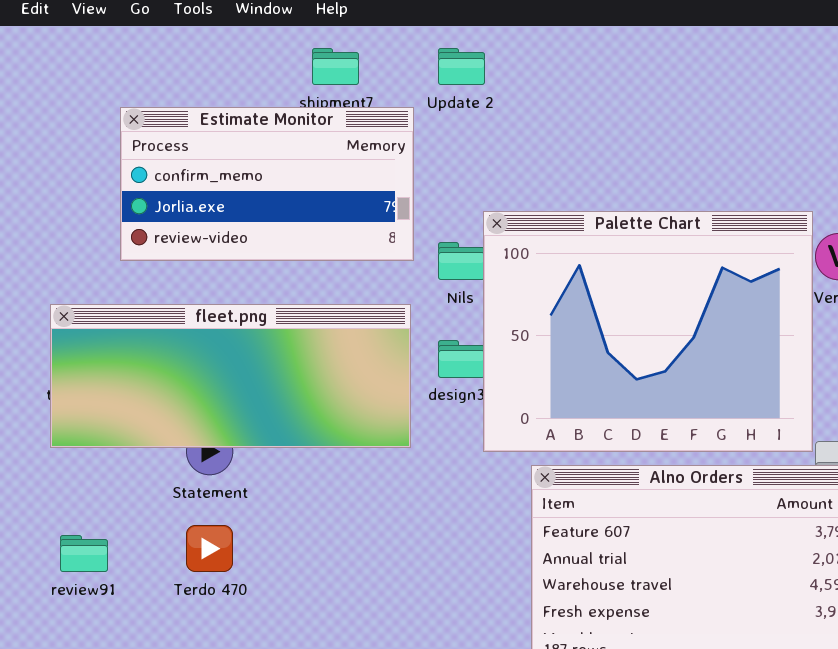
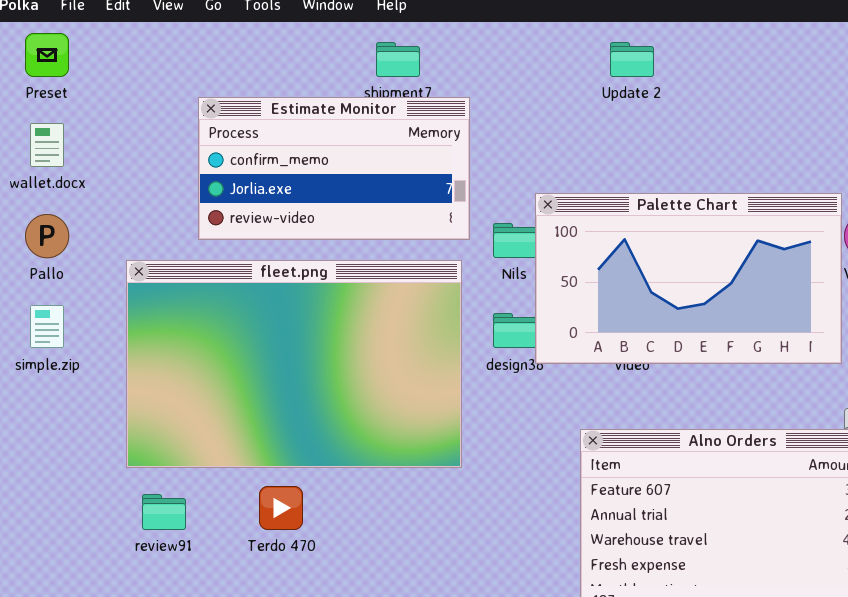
Update 2: [438,48,485,85] -> [610,42,654,77], moved
Palette Chart: [483,211,813,452] -> [535,193,842,364], resized
fleet.png: [50,304,411,448] -> [126,260,462,468], moved, resized

